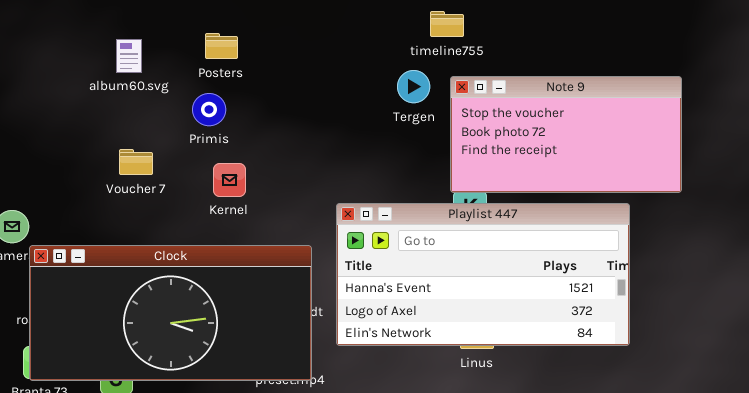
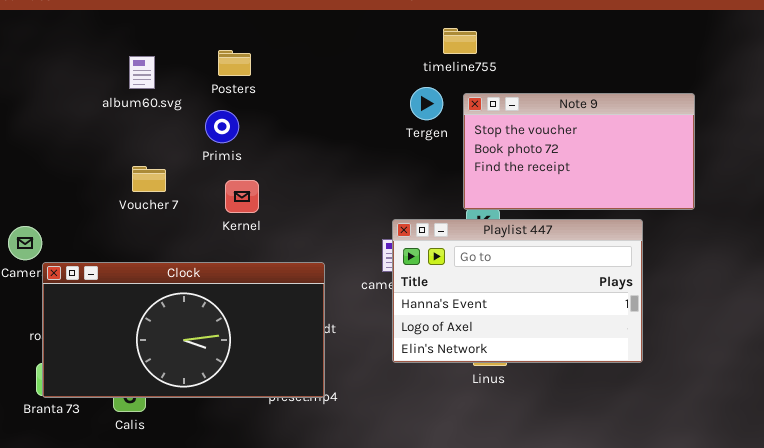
Playlist 447: [336,203,630,346] -> [392,219,643,363], resized

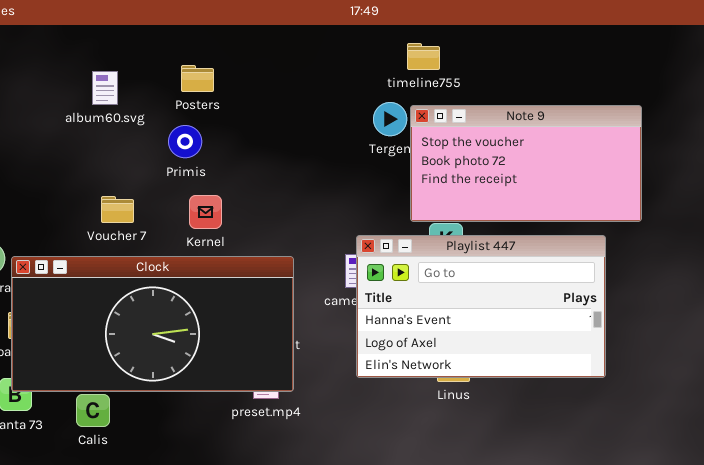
Note 9: [463,93,695,210] -> [410,105,642,222], moved
Voucher 7: [132,166,166,192] -> [101,196,134,223], moved
Clock: [42,262,325,398] -> [11,256,294,392], moved

